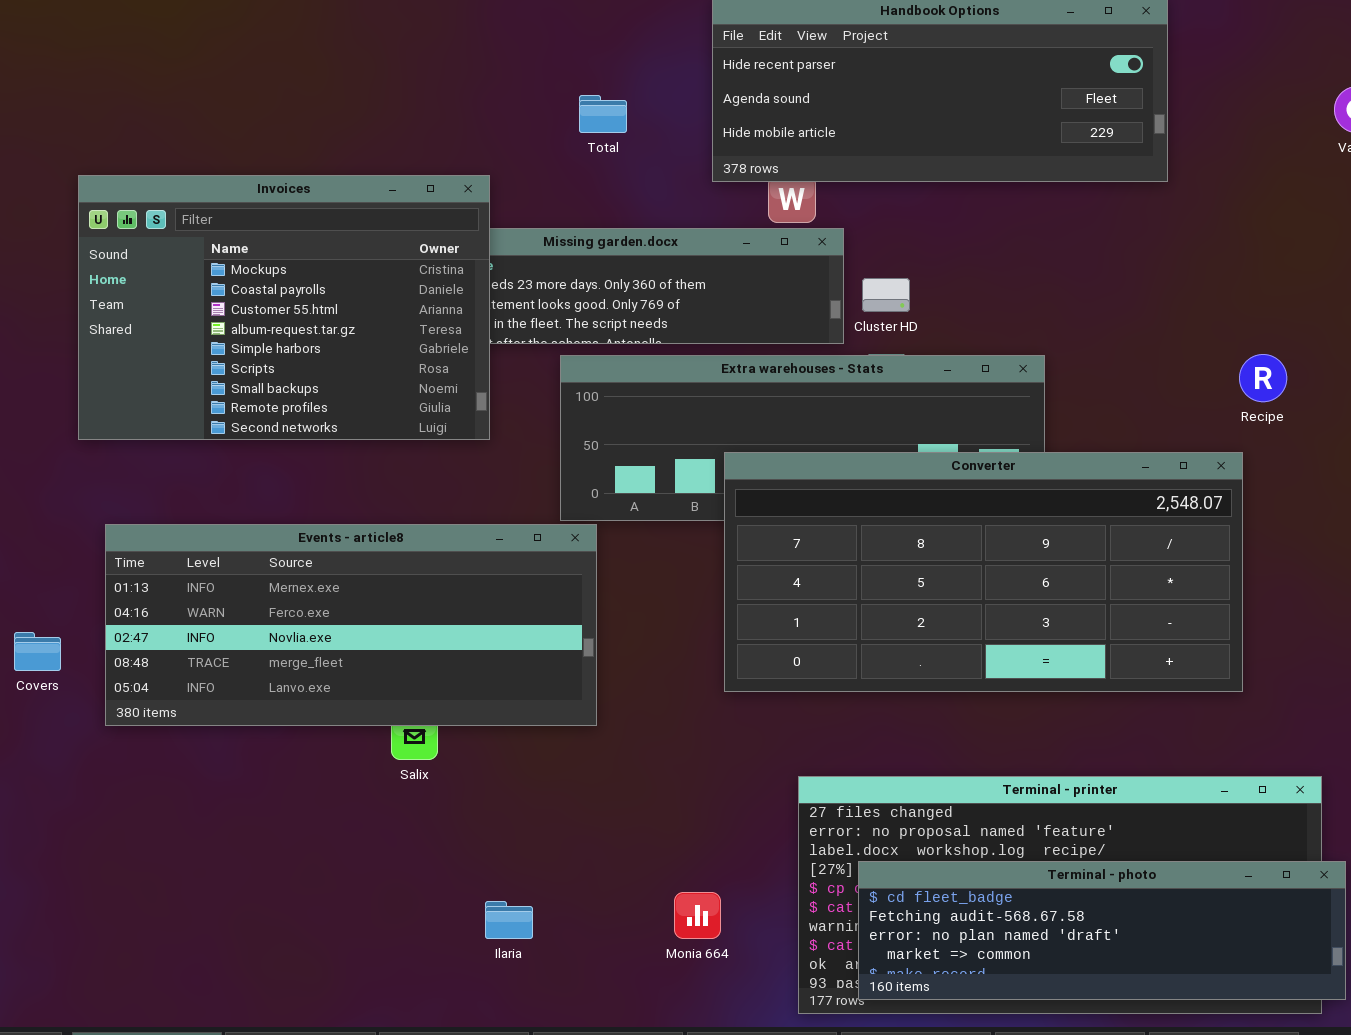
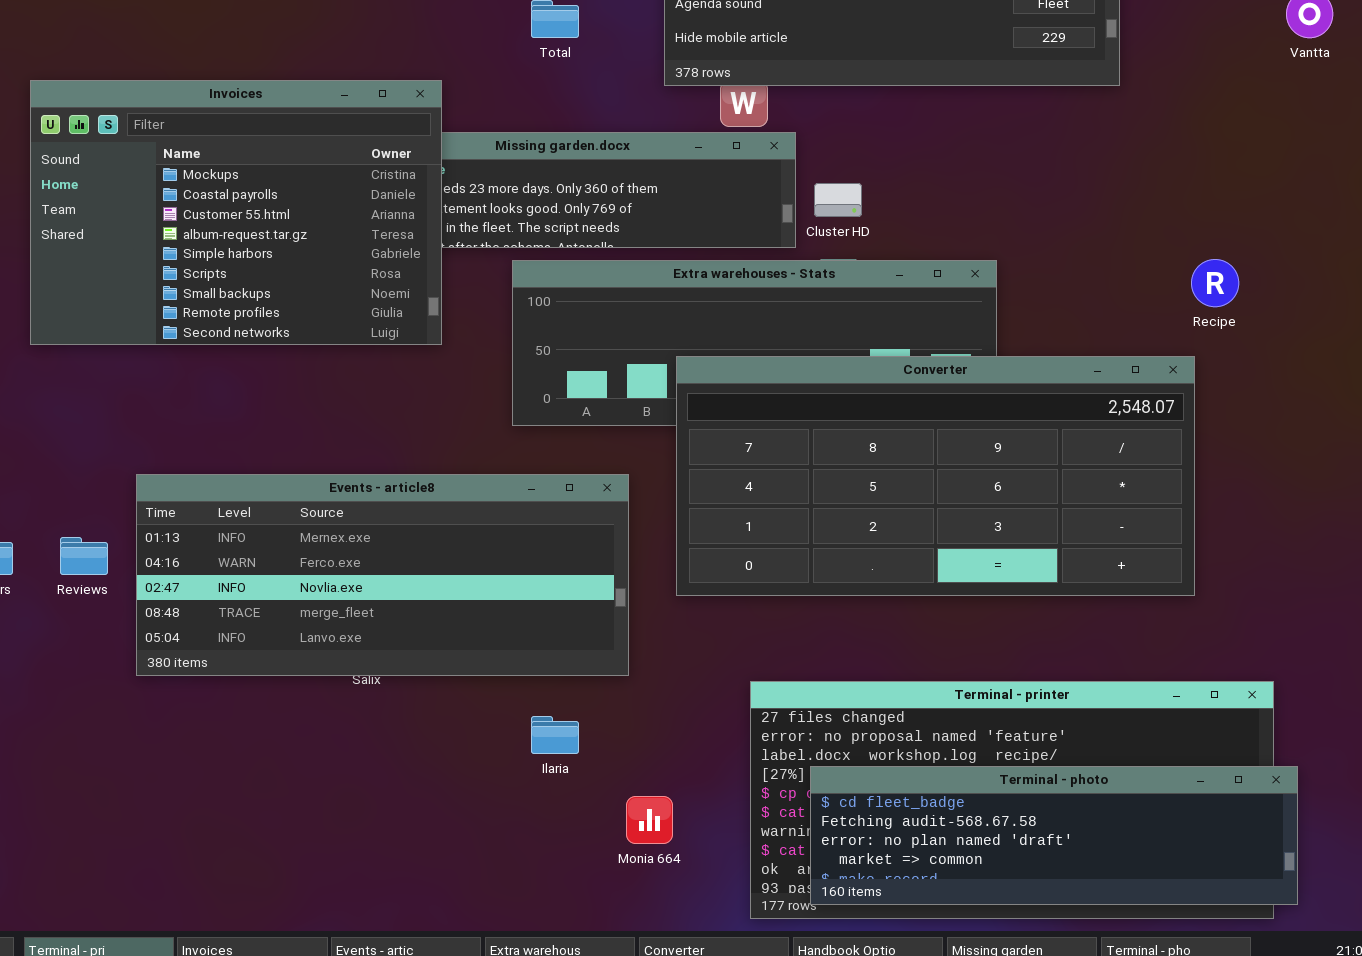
Events - article8: [105,524,597,726] -> [136,474,629,676], moved
Ilaria: [485,901,533,939] -> [531,716,579,754], moved

